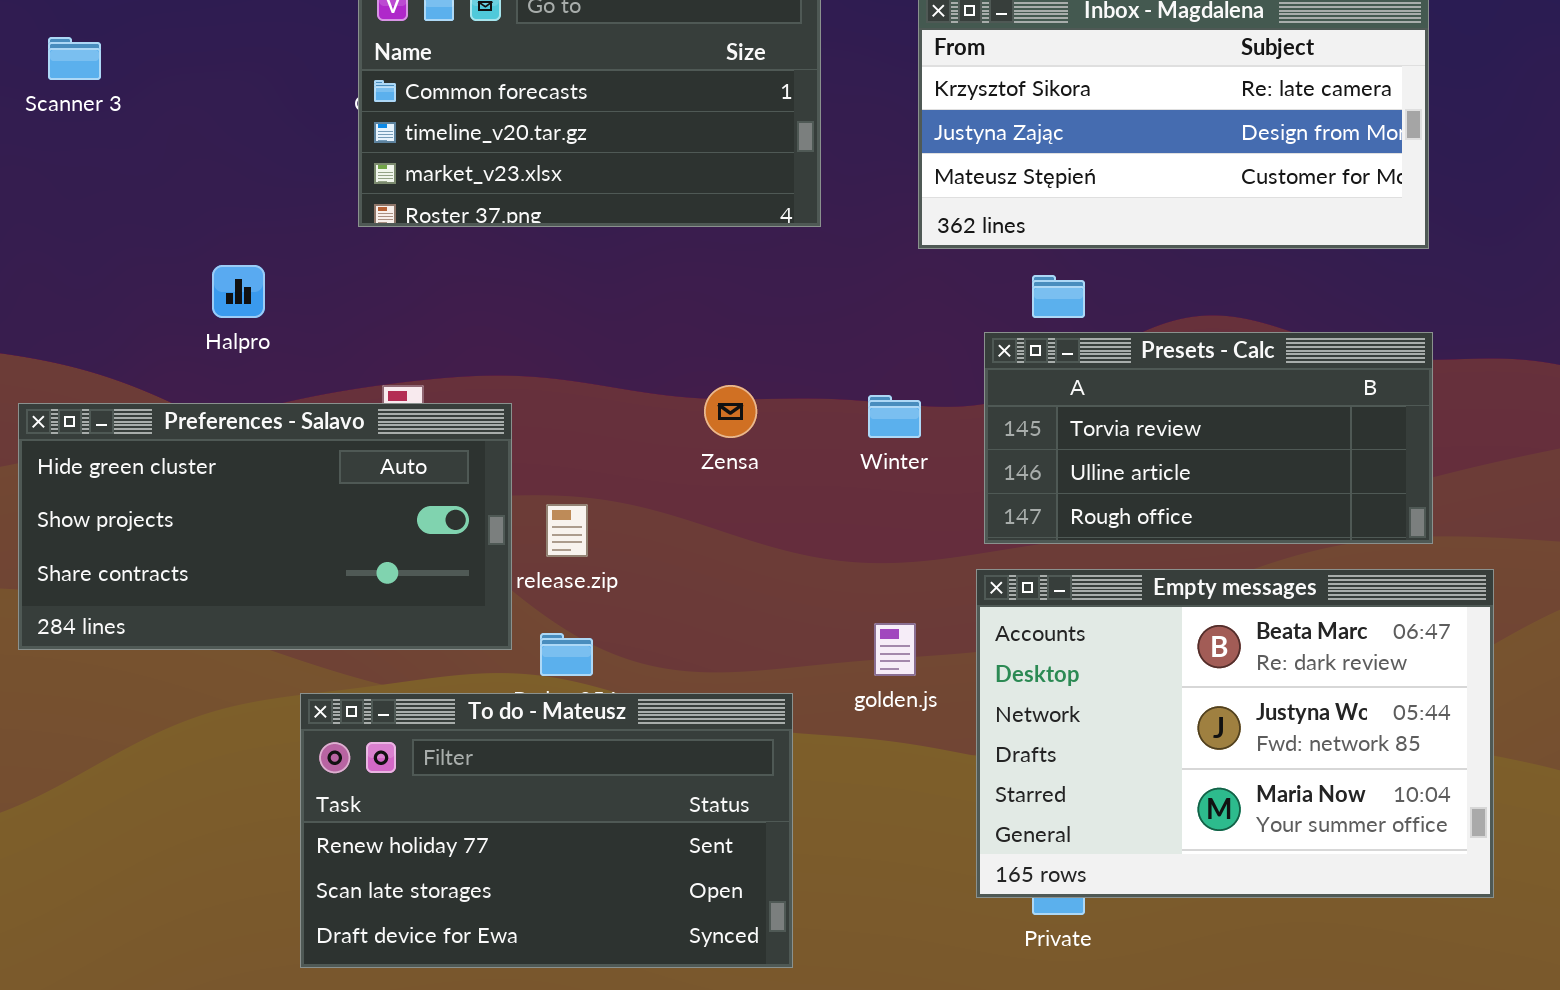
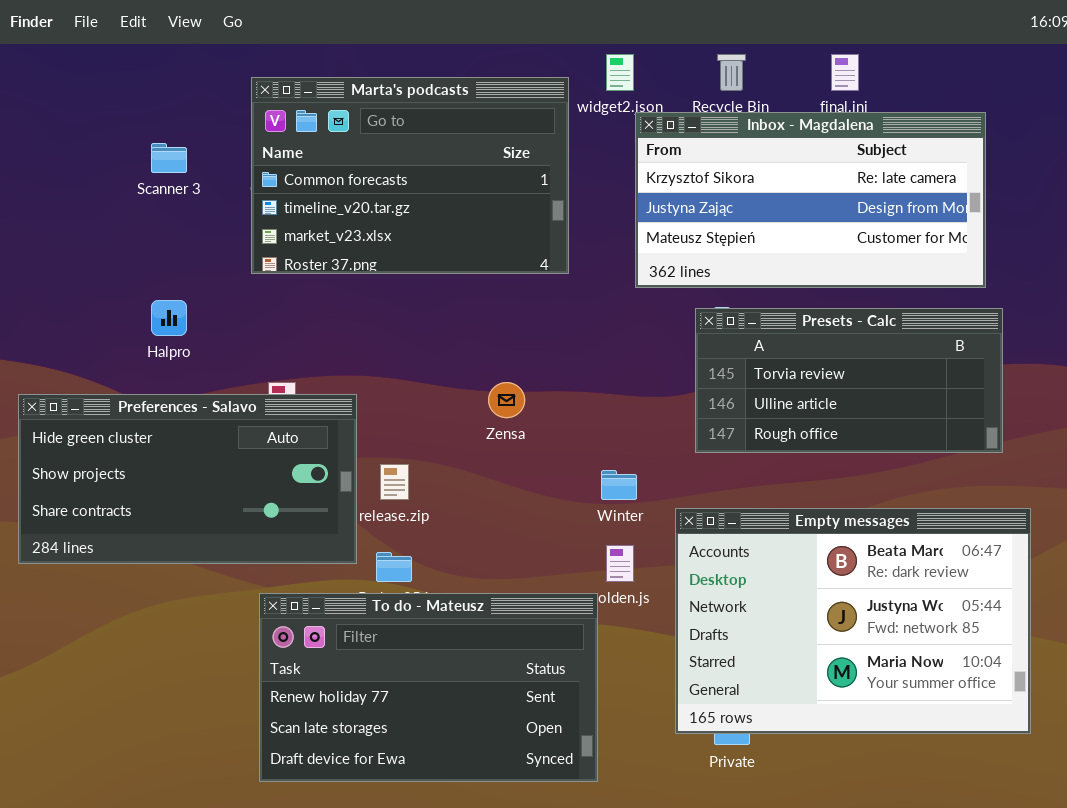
Scanner 3: [48,37,101,80] -> [151,143,187,173], moved
Presets - Calc: [984,332,1433,544] -> [695,308,1003,453], moved
Winter: [868,395,921,438] -> [601,470,637,500], moved
To do - Mateusz: [300,693,793,968] -> [259,593,598,782], moved

